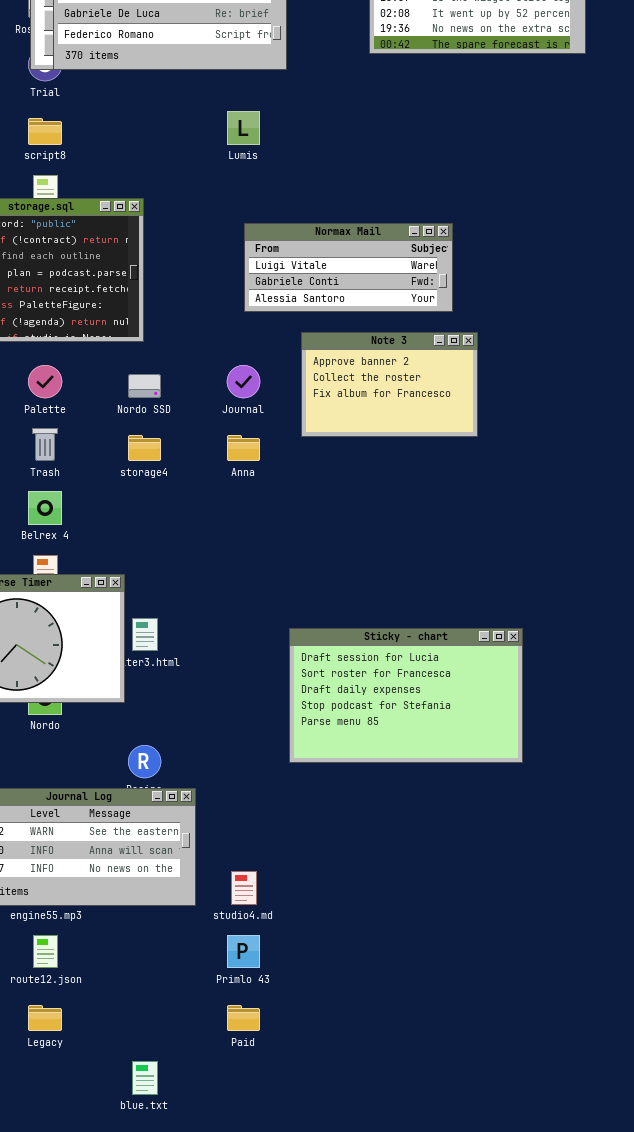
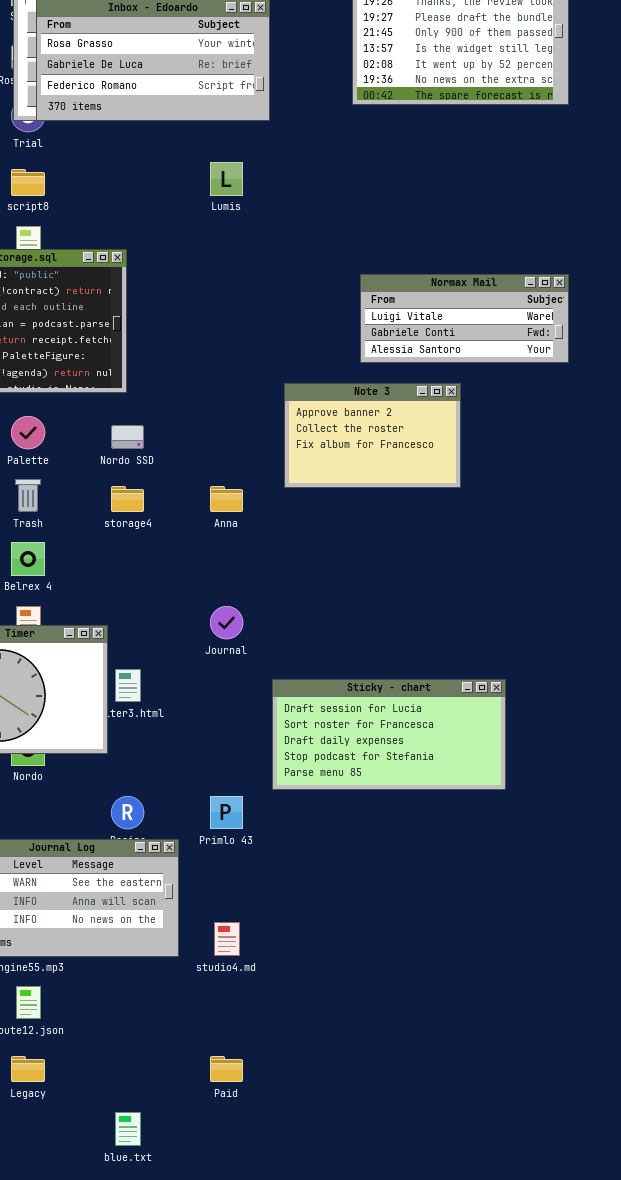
Normax Mail: [244,223,453,312] -> [360,274,569,363], moved
Journal: [227,365,260,398] -> [210,606,243,639], moved
Sticky - chart: [289,628,523,763] -> [272,679,506,790], resized
Primlo 43: [227,935,260,968] -> [210,796,243,829], moved

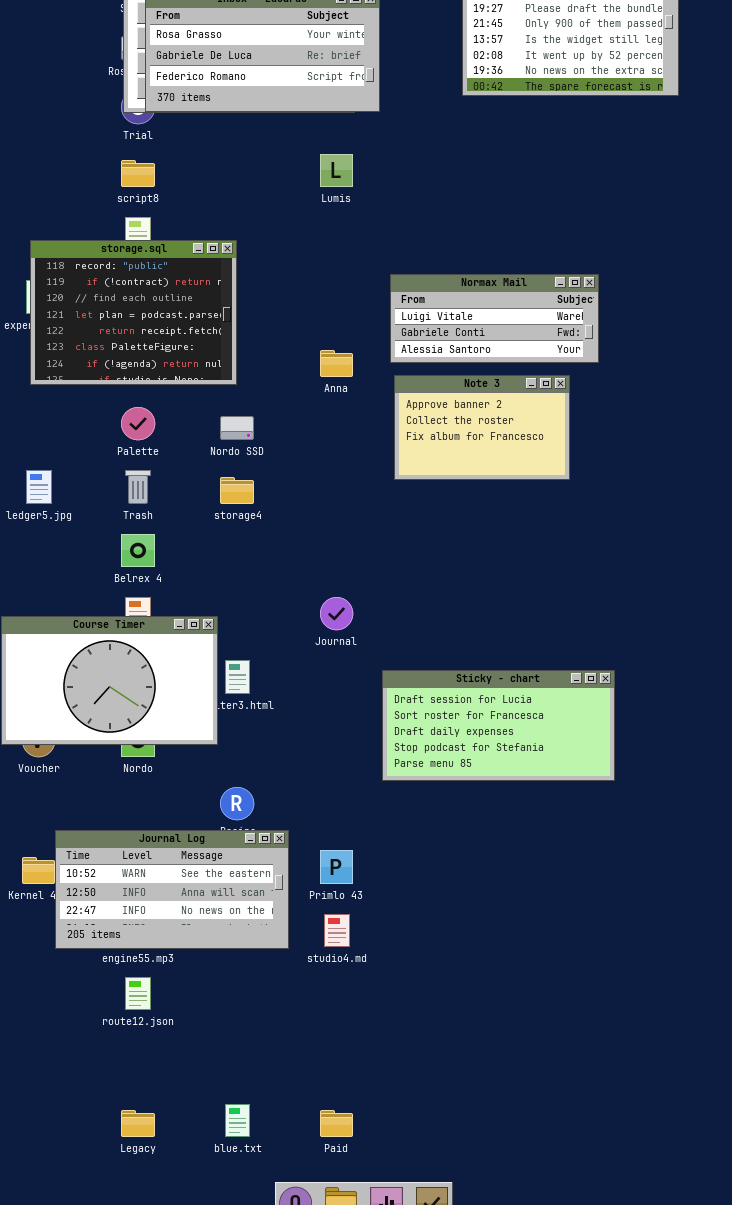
Normax Mail: [360,274,569,363] -> [390,274,599,363], moved
Anna: [210,486,243,512] -> [320,350,353,377], moved
Primlo 43: [210,796,243,829] -> [320,850,353,884], moved
Legacy: [11,1056,45,1082] -> [121,1110,155,1137], moved
Paid: [210,1056,243,1082] -> [320,1110,353,1137], moved

